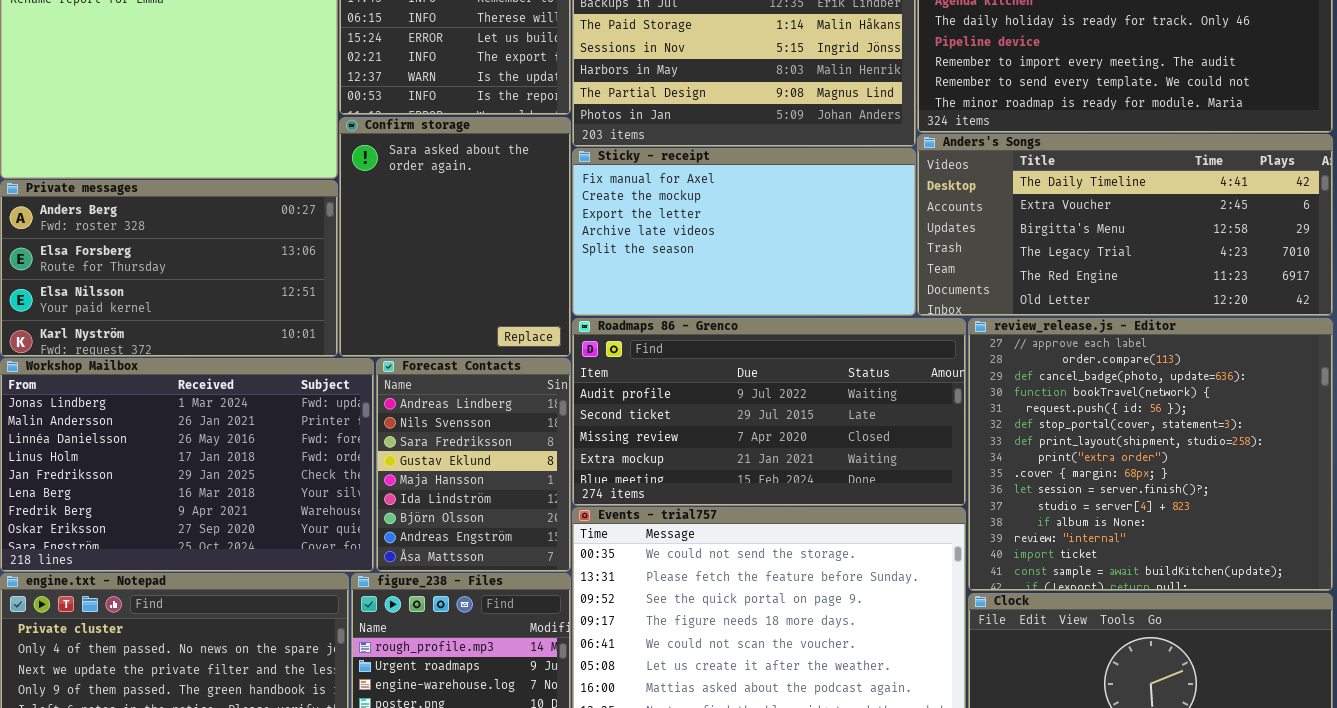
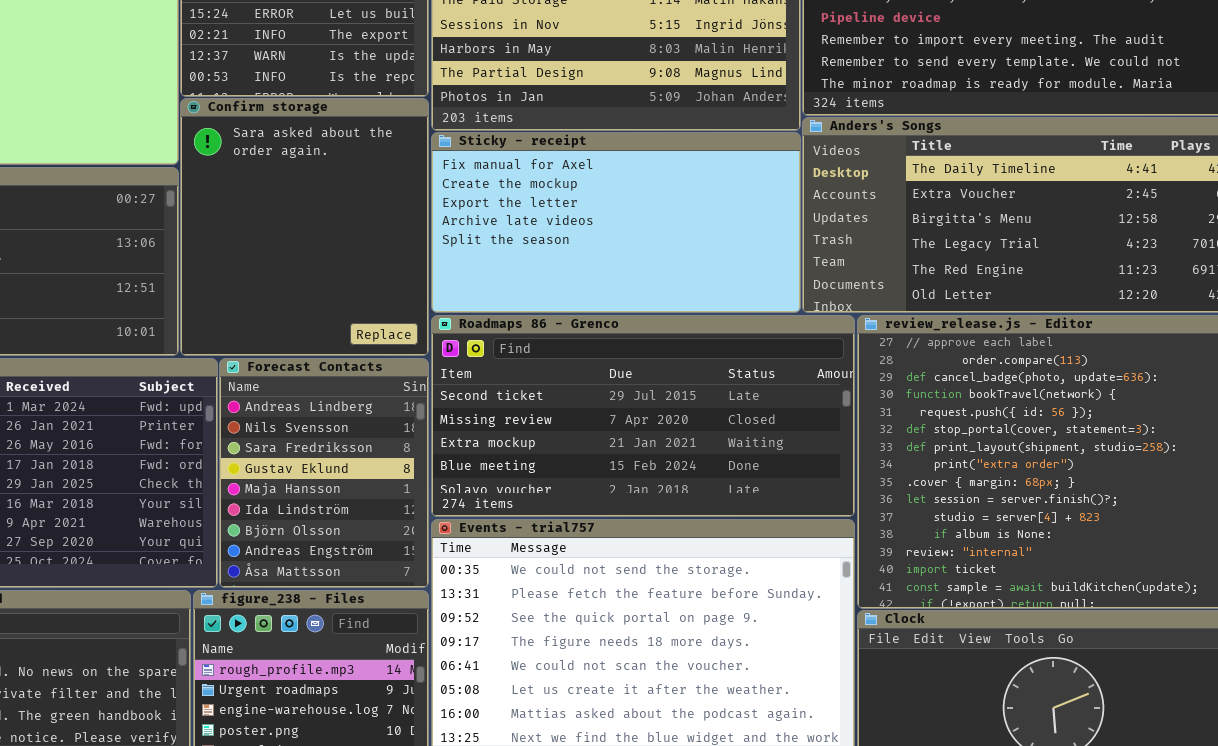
Roadmaps 86 - Grenco: [572,318,966,506] -> [431,315,855,517], scrolled down 1 row

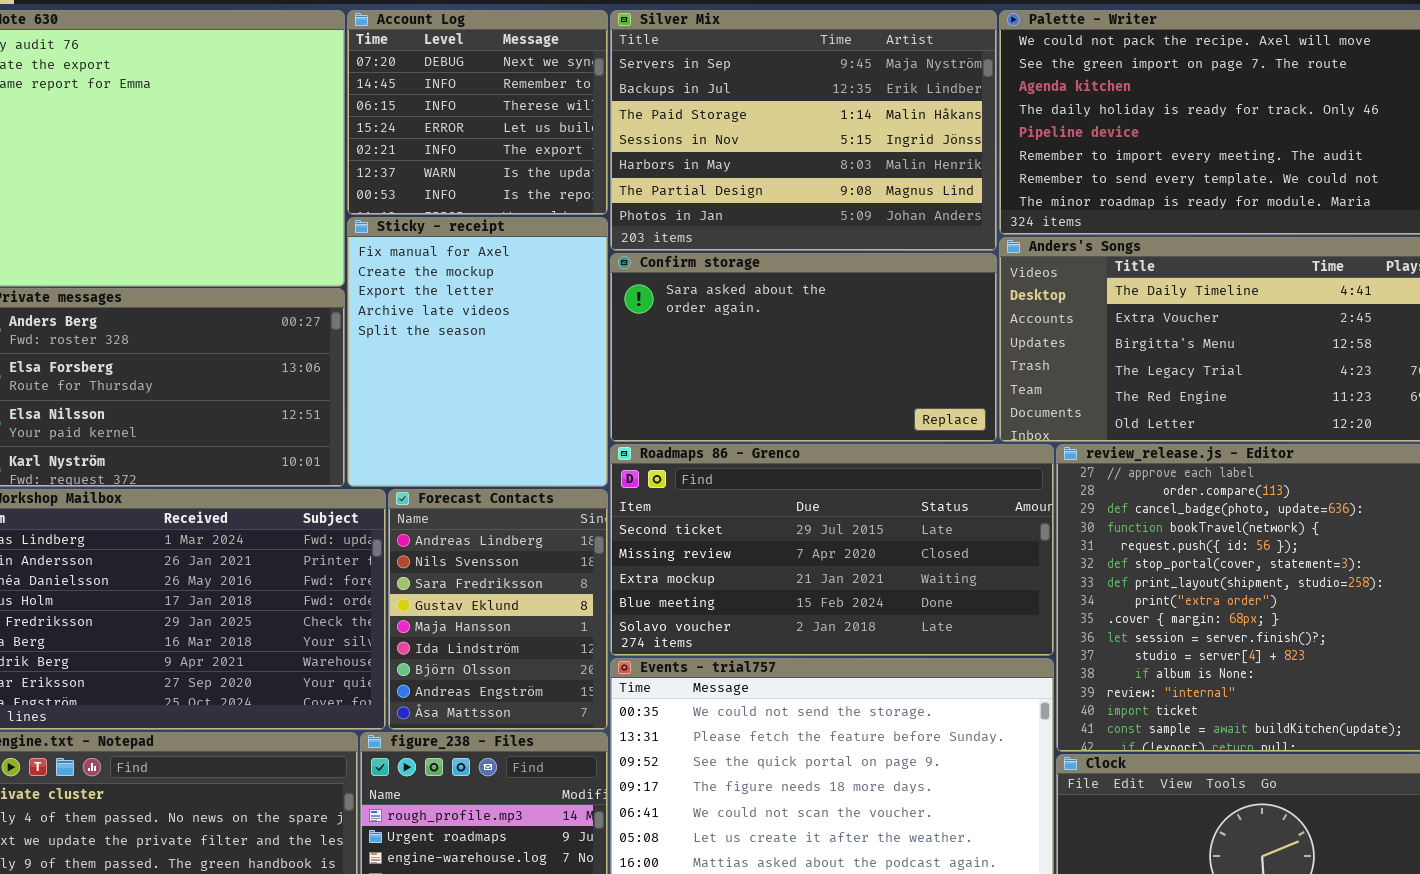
Confirm storage: [180,98,429,356] -> [610,253,997,442], moved, resized
Sticky - receipt: [431,132,801,313] -> [347,217,608,487], moved, resized

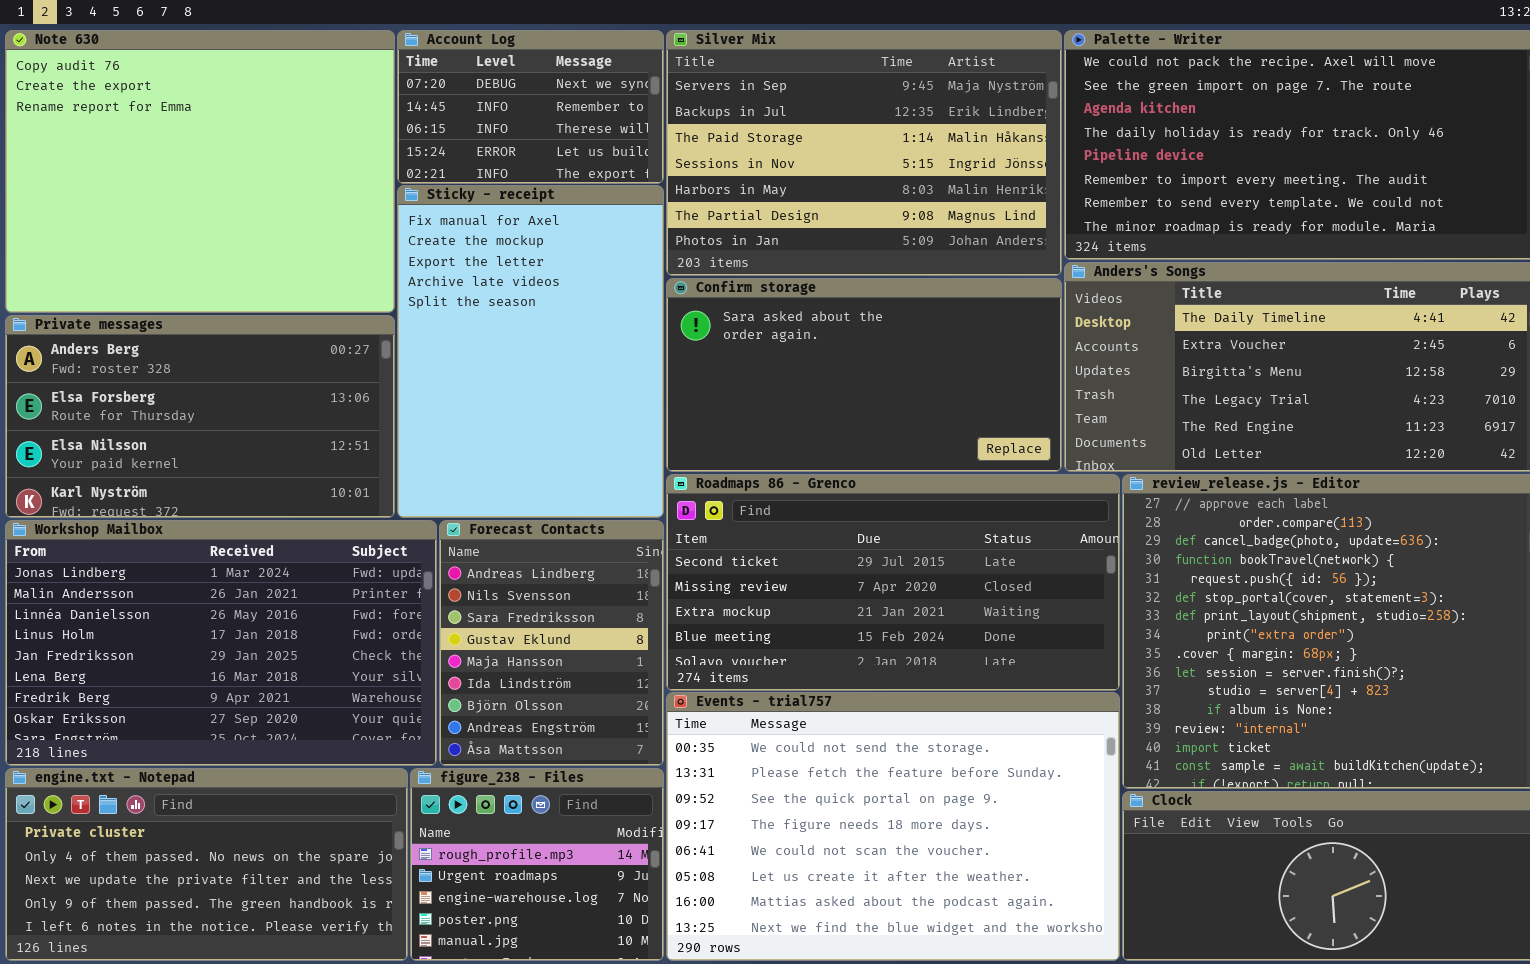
Account Log: [347,10,608,215] -> [397,30,664,184], resized
Sticky - receipt: [347,217,608,487] -> [397,185,664,518], resized

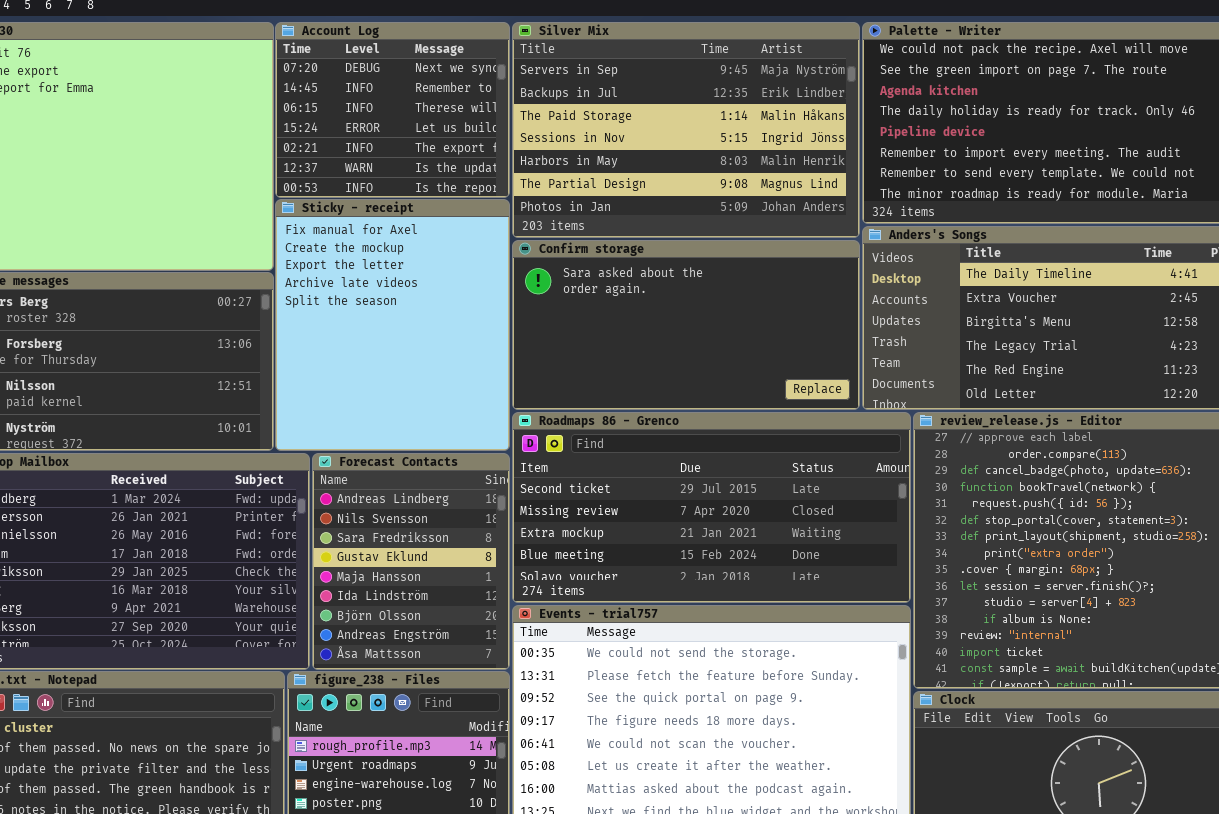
Account Log: [397,30,664,184] -> [275,22,510,198], resized
Sticky - receipt: [397,185,664,518] -> [275,199,510,451], resized

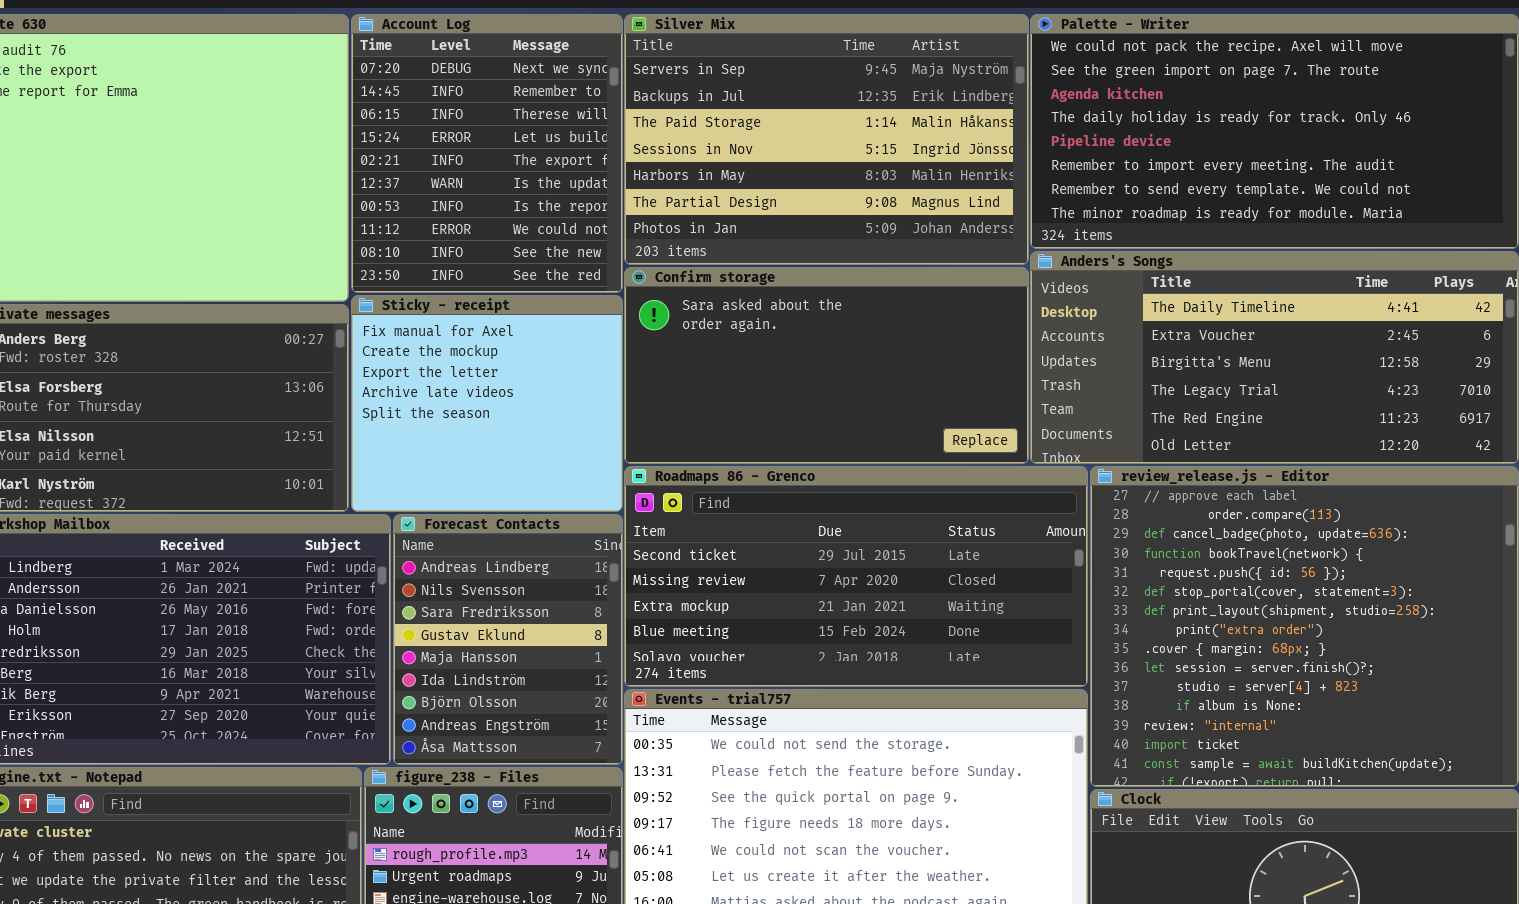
Account Log: [275,22,510,198] -> [351,14,623,293], resized
Sticky - receipt: [275,199,510,451] -> [351,295,623,512], resized

